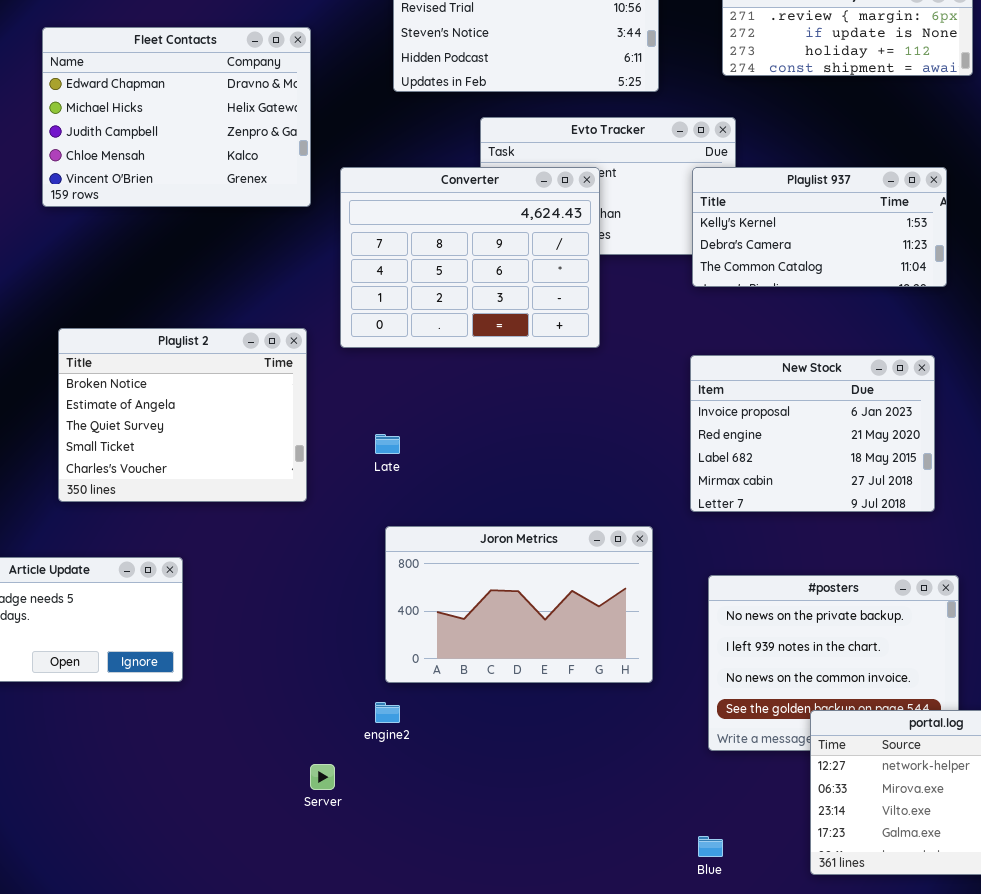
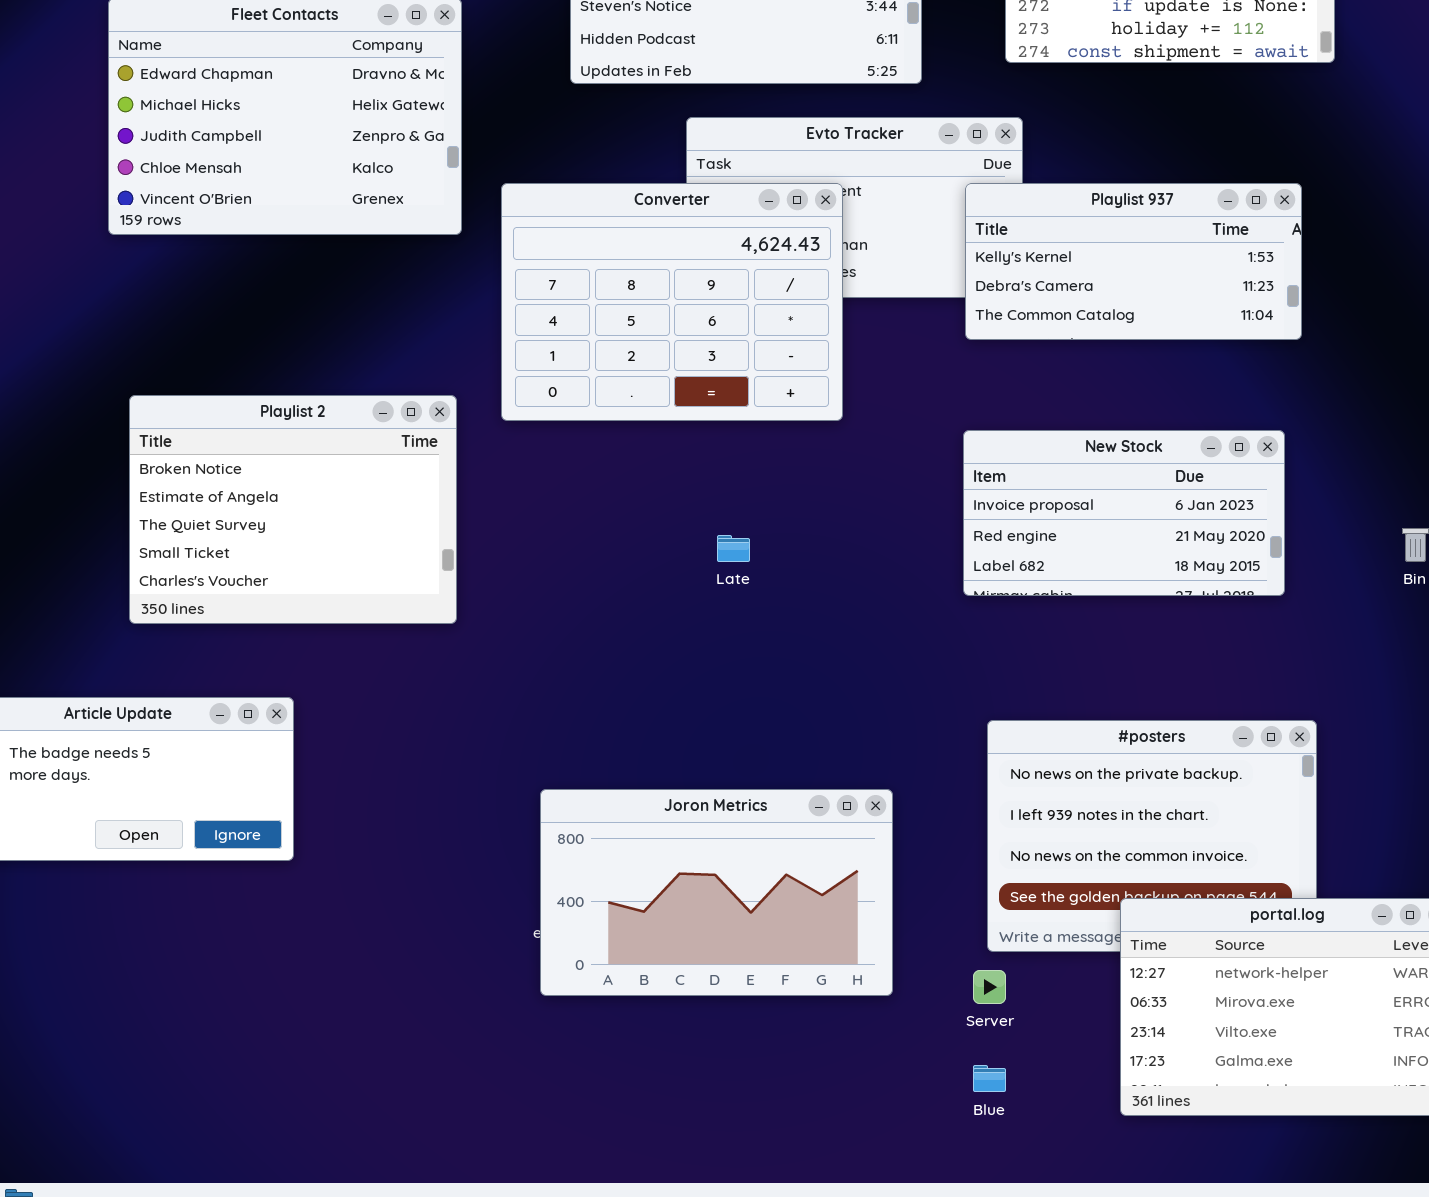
New Stock: [690,355,935,512] -> [963,430,1285,596], resized
Late: [375,434,400,454] -> [717,535,750,562], moved
Joron Metrics: [385,526,653,683] -> [540,789,893,996], moved
Server: [310,764,335,790] -> [973,970,1006,1004], moved

